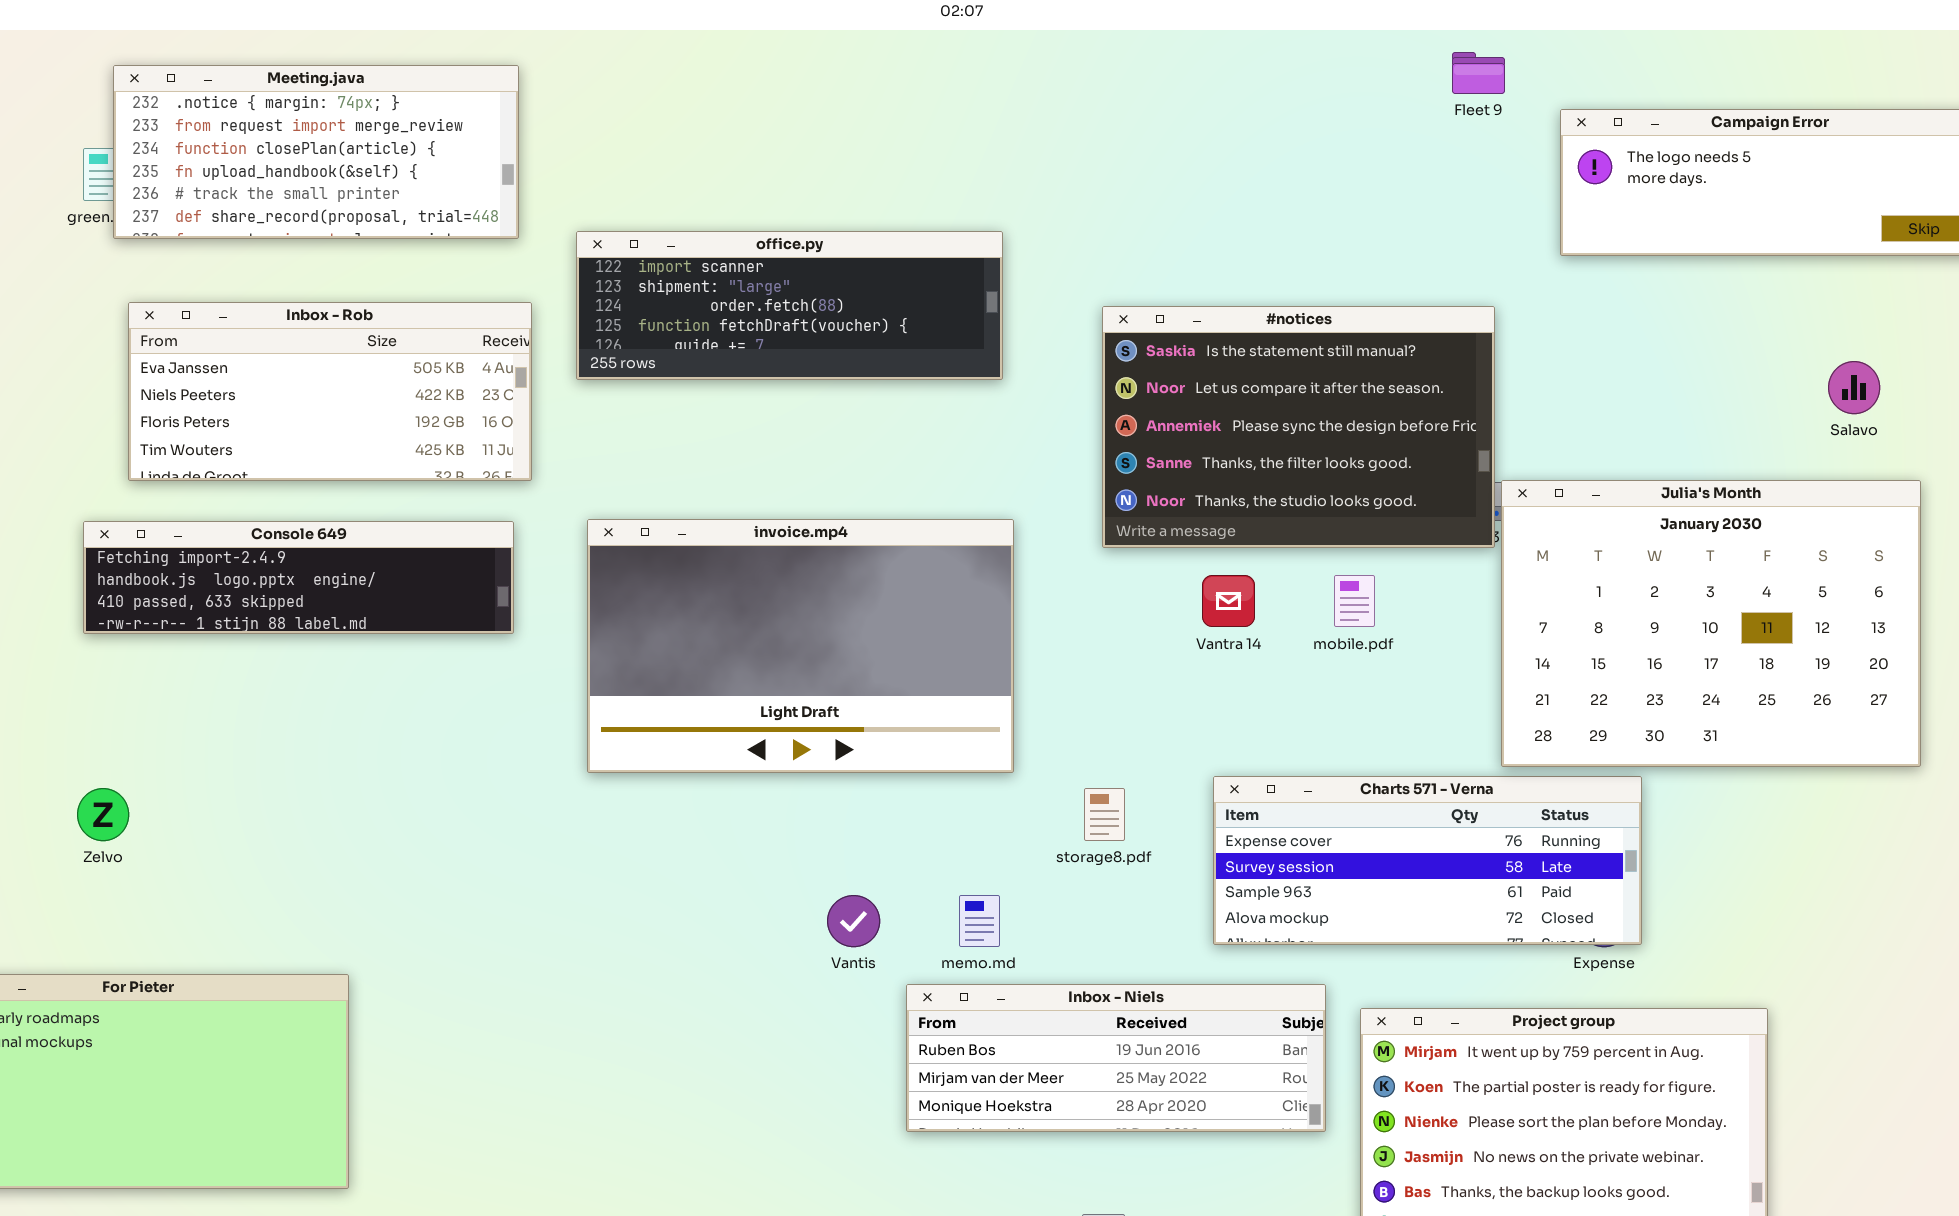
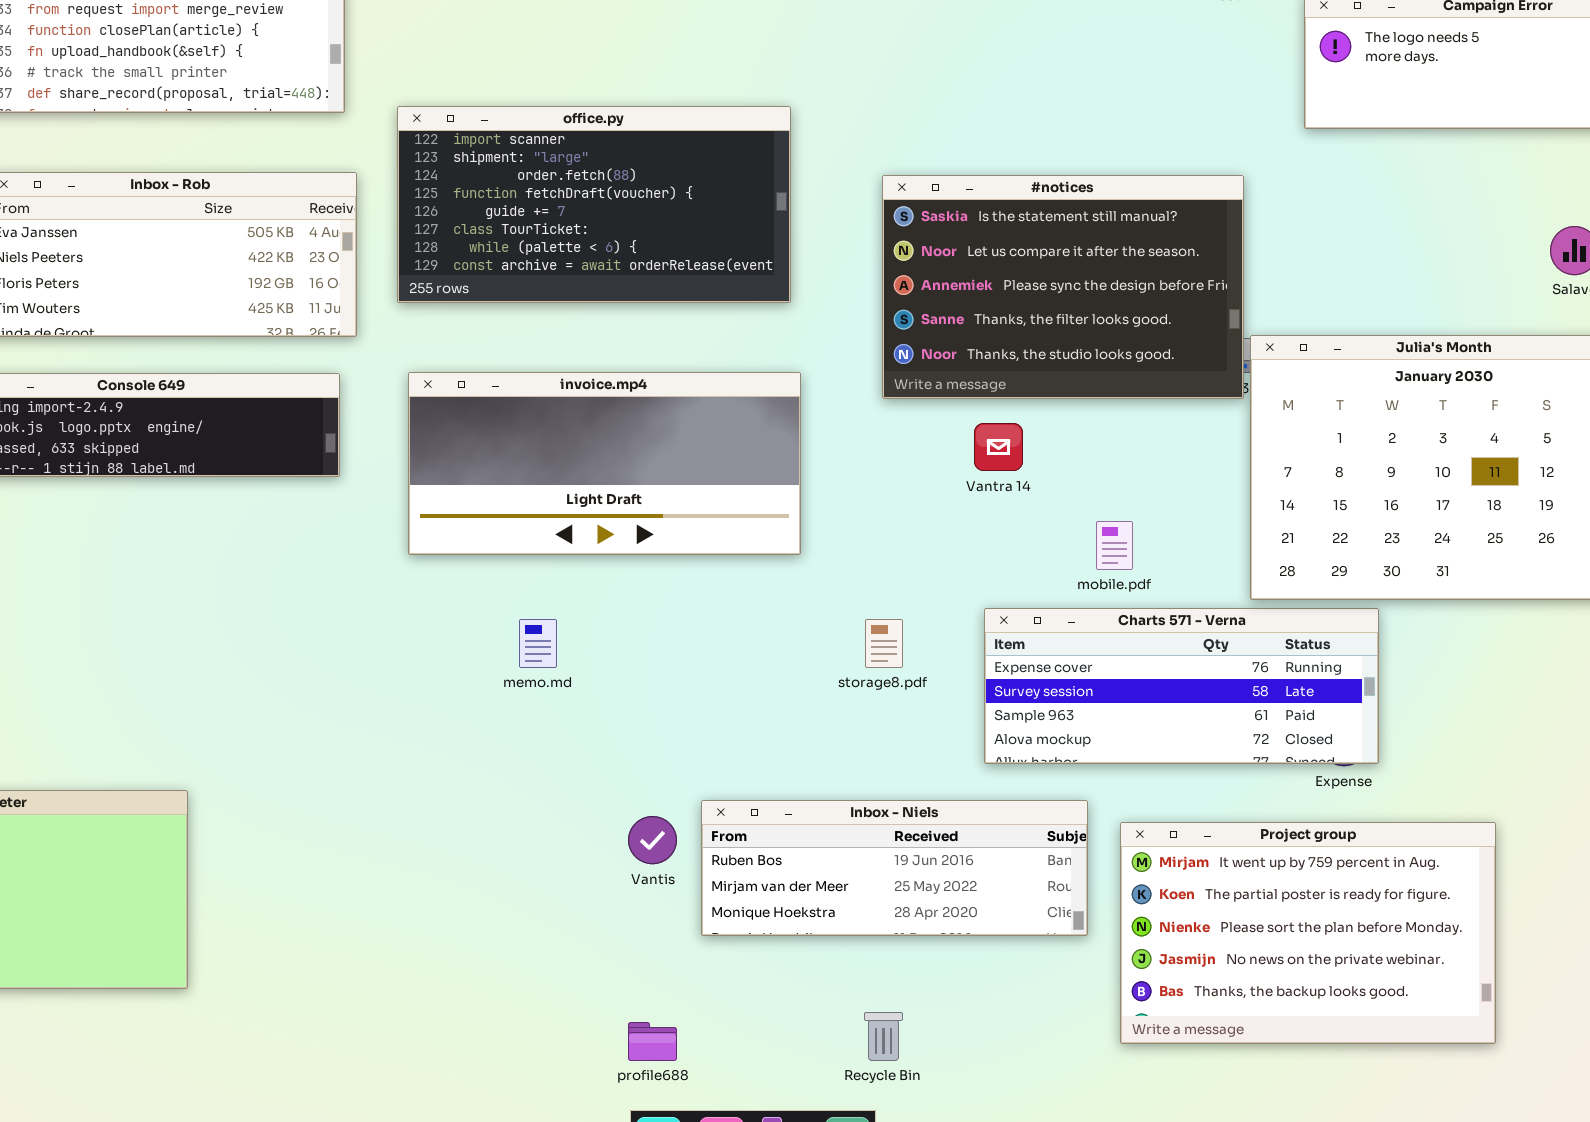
office.py: [576,231,1003,380] -> [397,106,791,303], resized
invoice.mp4: [587,519,1014,773] -> [408,372,801,555], resized
mobile.pdf: [1334,575,1375,627] -> [1096,521,1133,570], moved
Vantis: [827,895,880,947] -> [628,816,677,864], moved
memo.md: [959,895,1000,947] -> [519,619,557,668], moved

